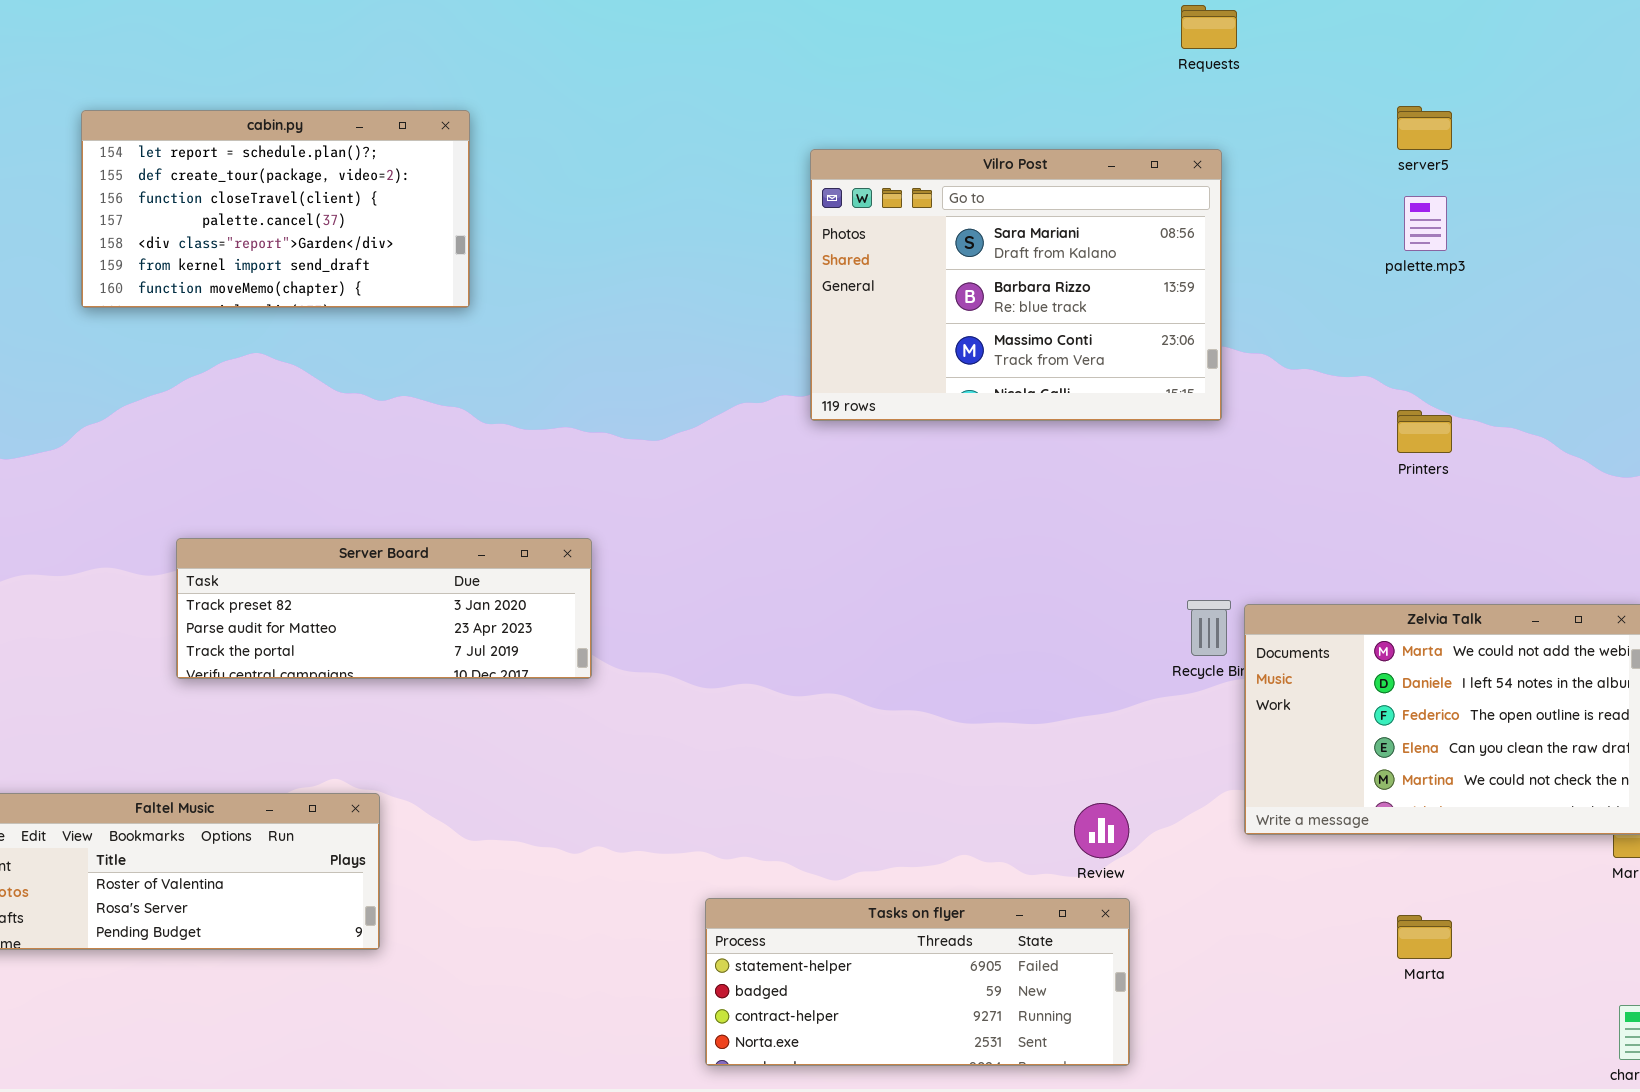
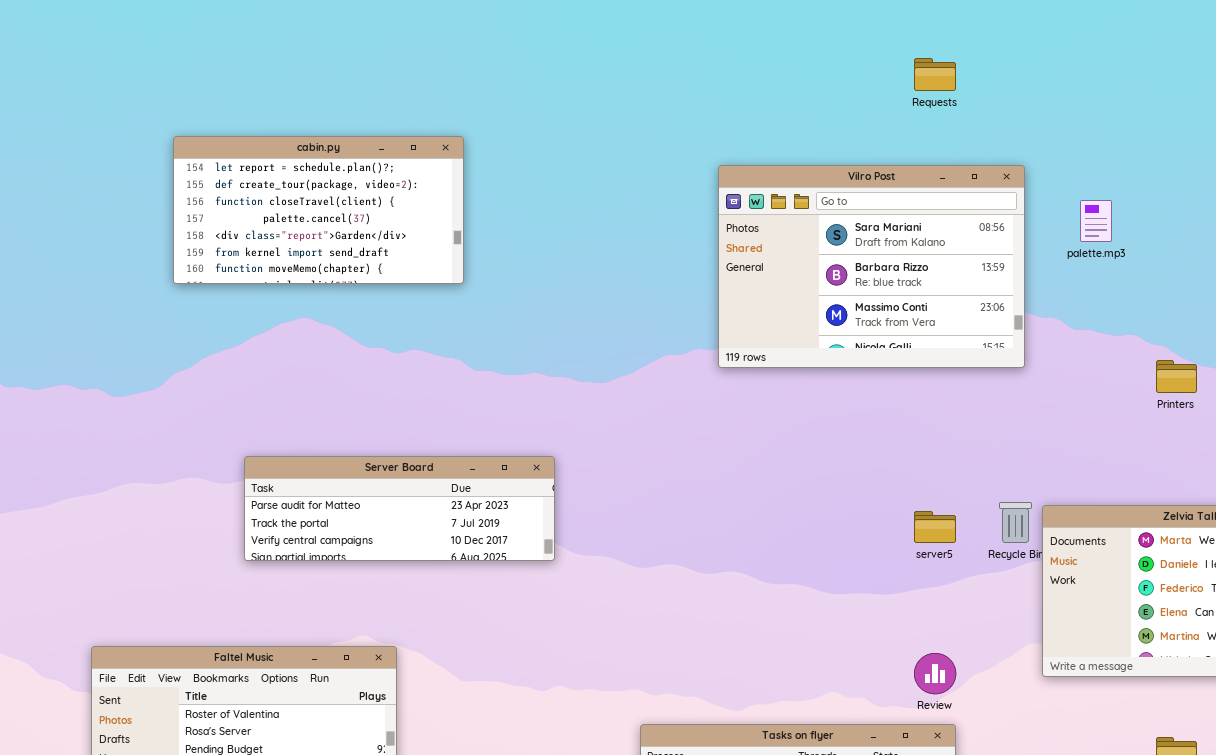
Requests: [1181,5,1237,49] -> [914,58,956,91], moved
server5: [1397,106,1452,150] -> [914,511,956,543], moved
palette.mp3: [1404,196,1447,251] -> [1080,200,1112,242], moved
Server Board: [176,538,592,679] -> [244,456,555,561], scrolled down 1 row

